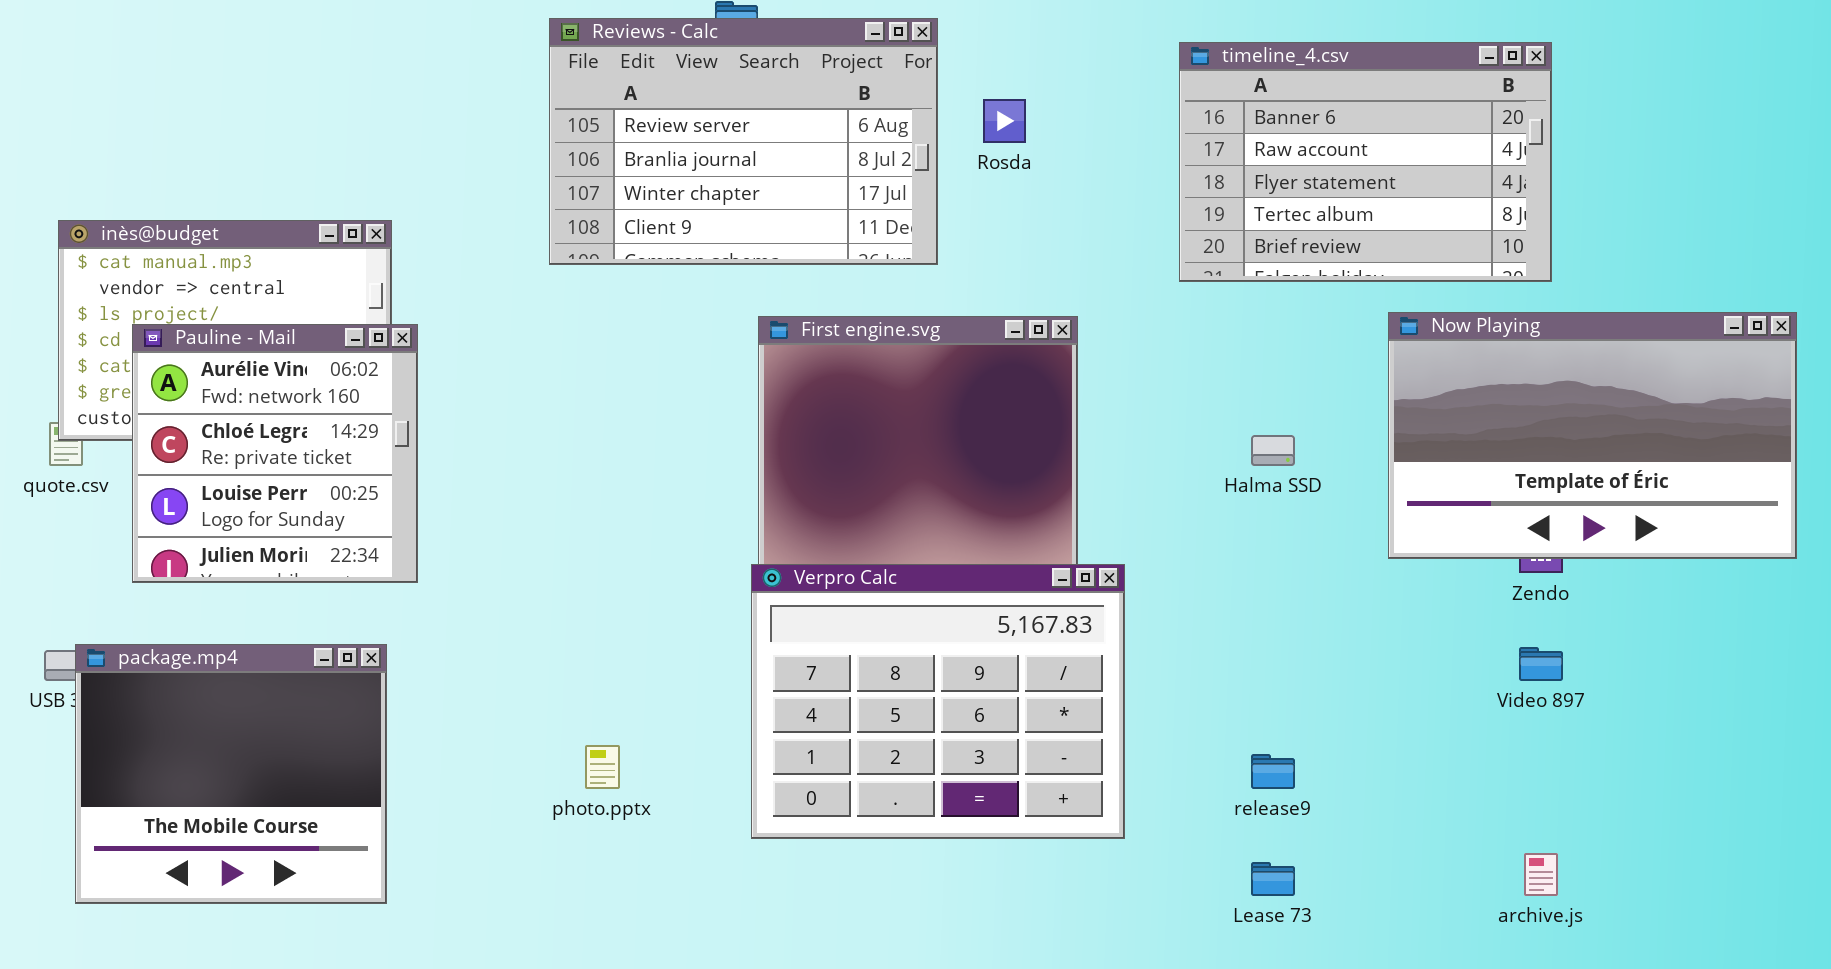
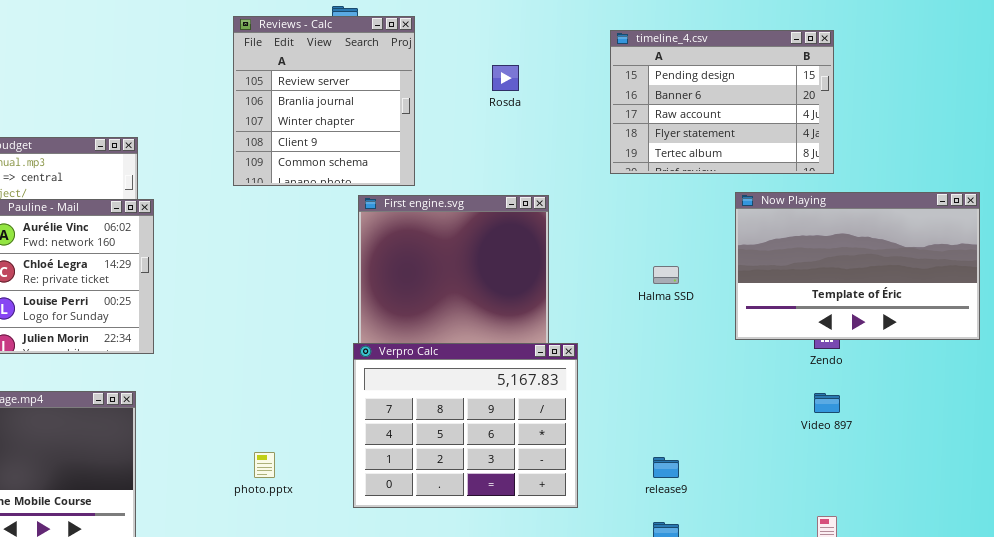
Reviews - Calc: [549,18,938,265] -> [233,16,415,186], resized
timeline_4.csv: [1179,42,1552,282] -> [610,30,834,174], scrolled up 1 row

